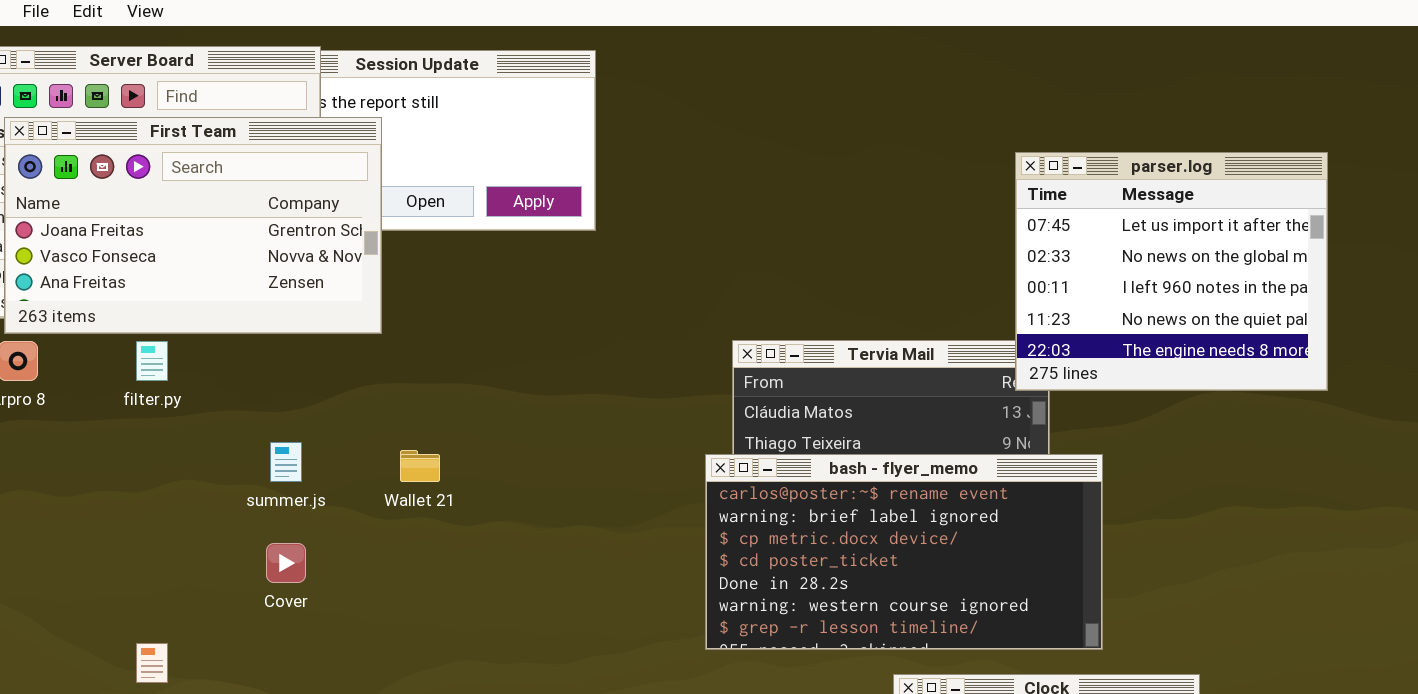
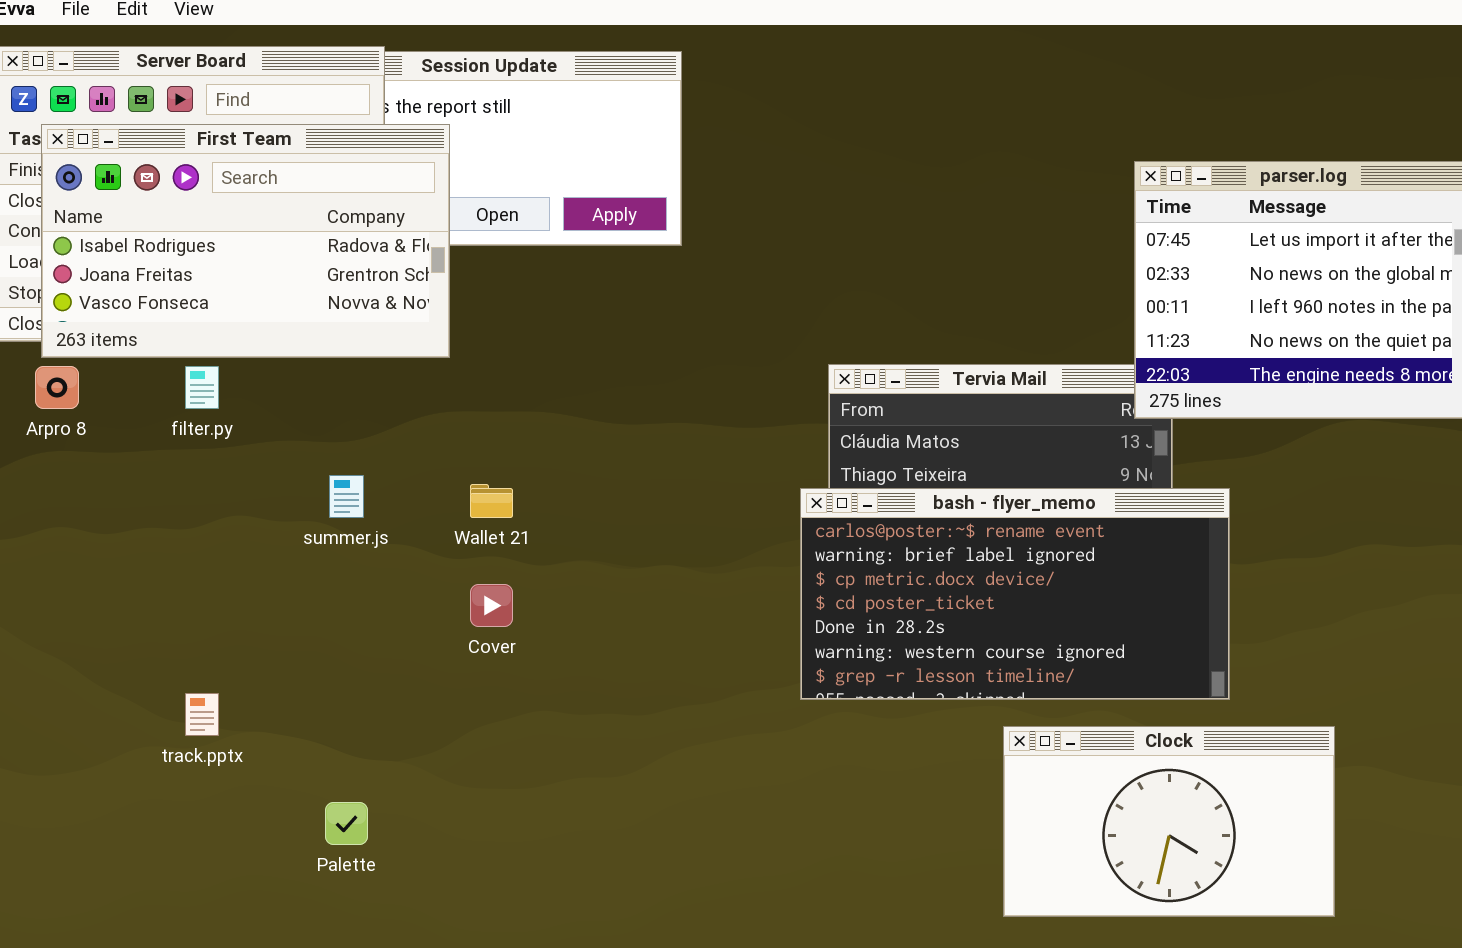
First Team: [4,117,382,334] -> [41,124,450,358], scrolled up 1 row
Cover: [266,543,306,583] -> [470,584,513,627], moved

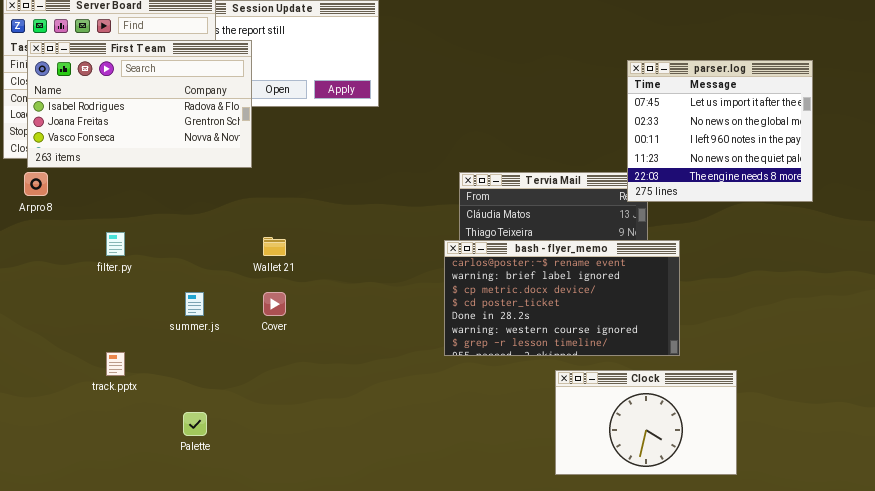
filter.py: [185,366,219,409] -> [106,232,125,256], moved
summer.js: [329,475,364,518] -> [185,292,204,316], moved

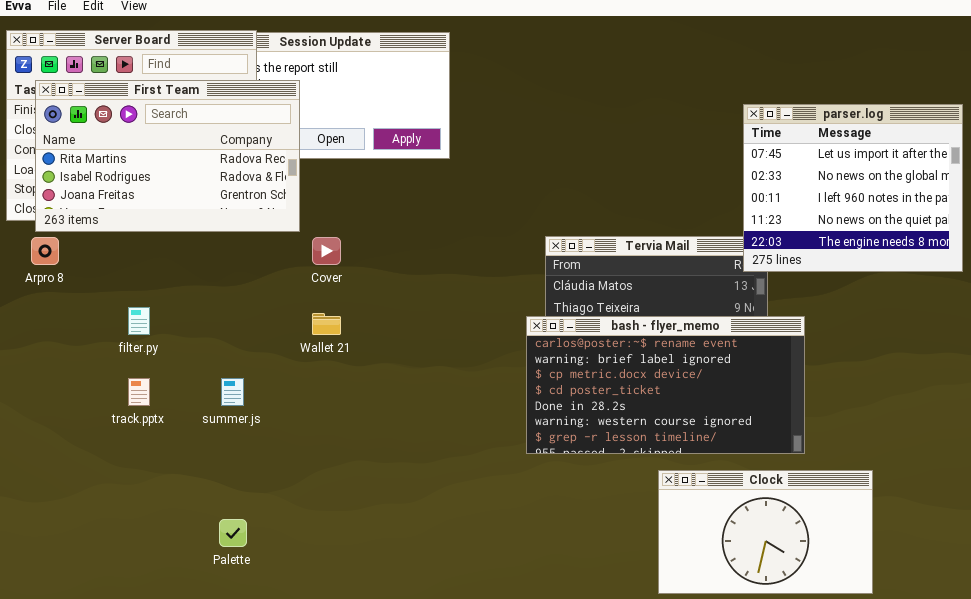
First Team: [27,40,252,168] -> [35,80,300,232], scrolled up 1 row
Cover: [263,292,286,316] -> [312,237,341,265], moved
track.pptx: [106,352,125,376] -> [128,378,150,406], moved

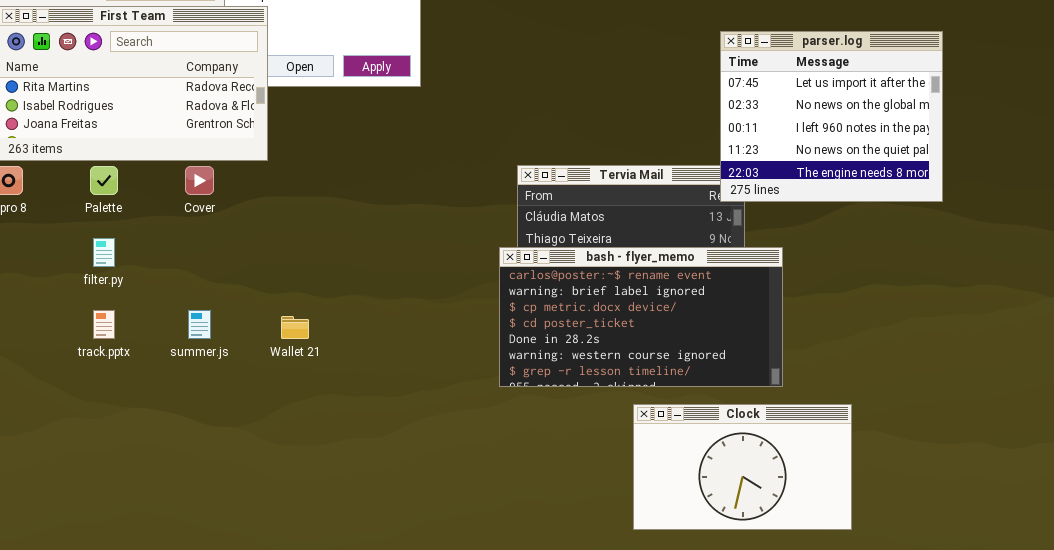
Cover: [312,237,341,265] -> [185,166,214,195], moved
Wallet 21: [312,313,341,335] -> [281,316,309,339], moved
Palette: [219,519,247,547] -> [90,166,118,195], moved

